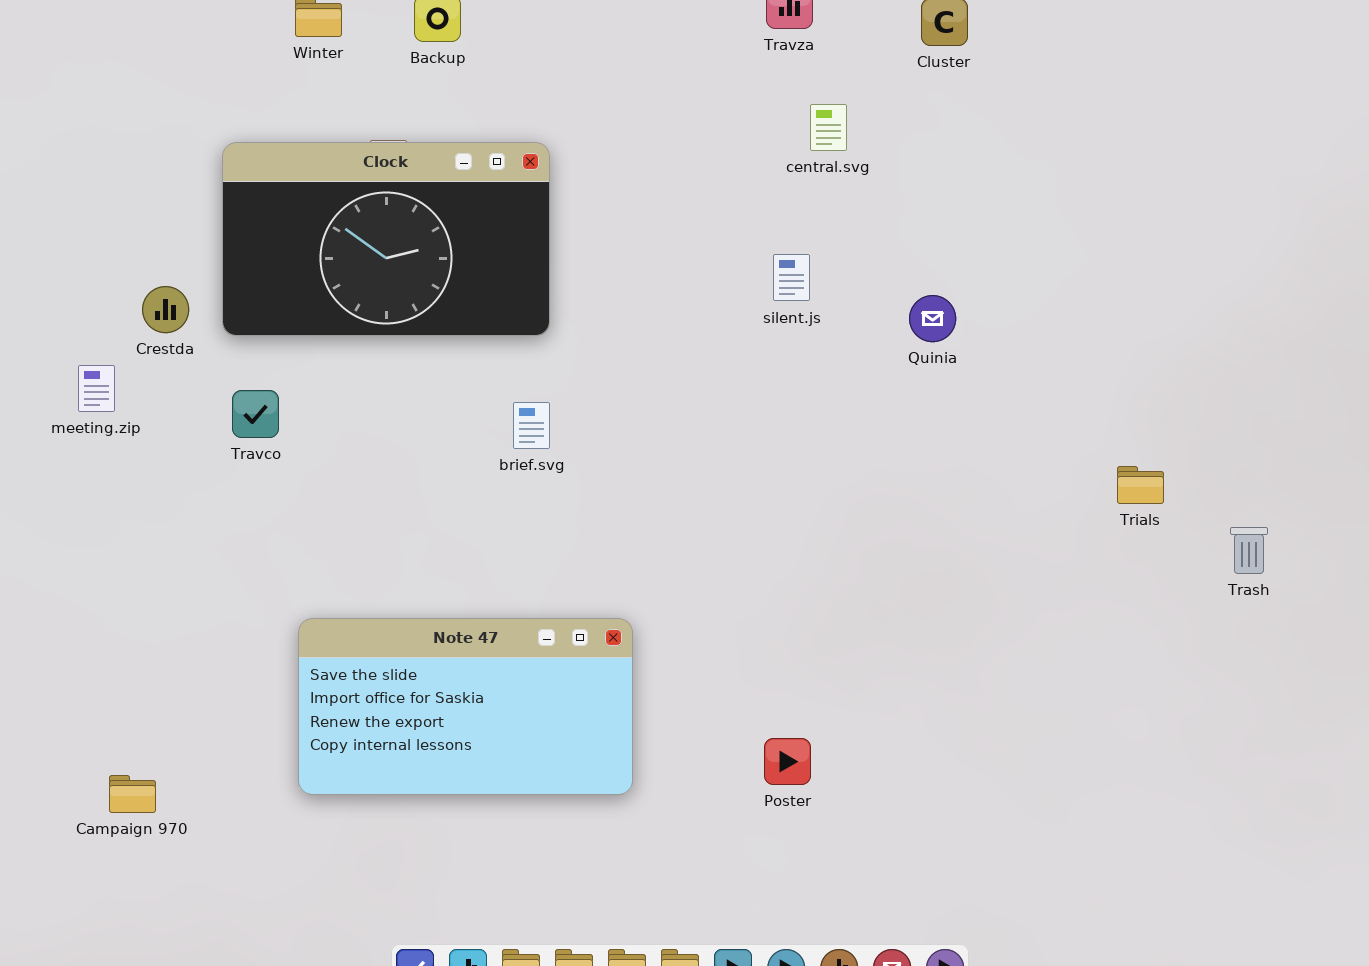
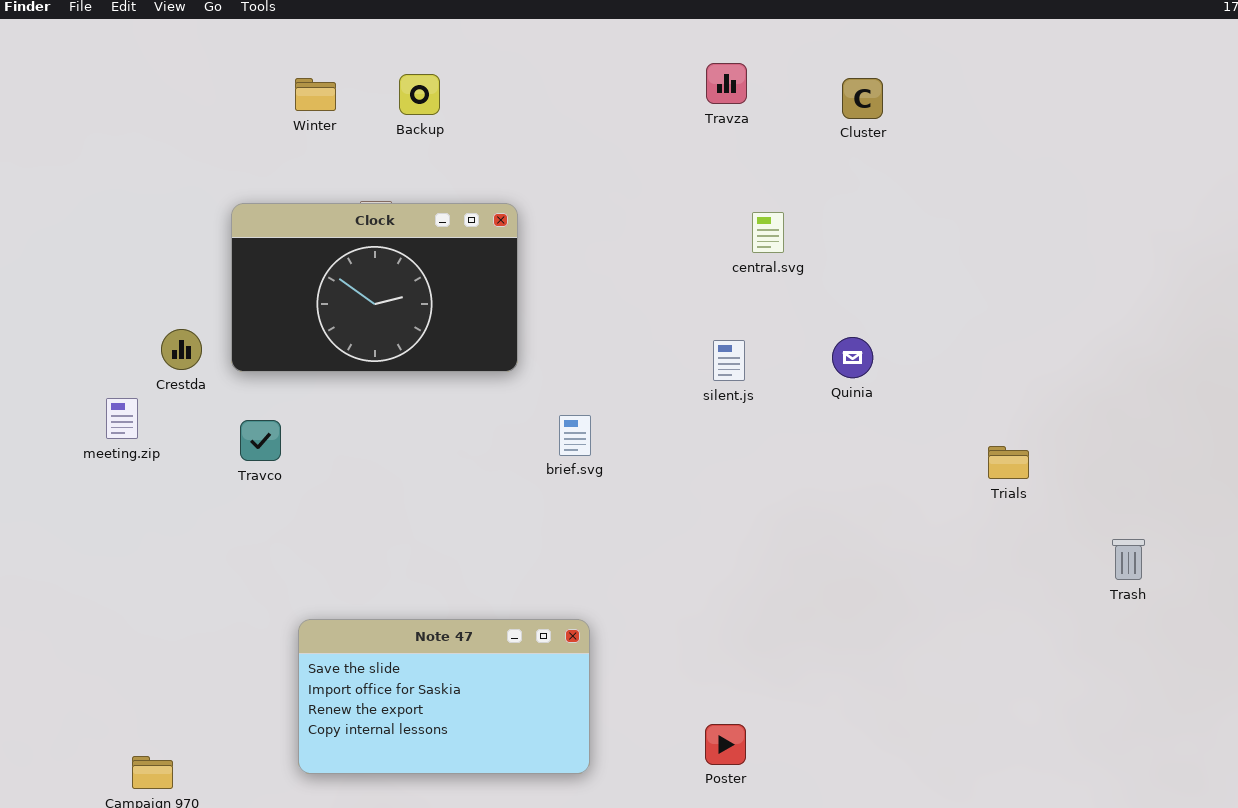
central.svg: [810,104,847,151] -> [752,212,784,253], moved
silent.js: [773,254,810,301] -> [713,340,745,381], moved
brief.svg: [513,402,550,449] -> [559,415,591,456], moved
Trials: [1117,466,1164,504] -> [988,446,1029,479], moved

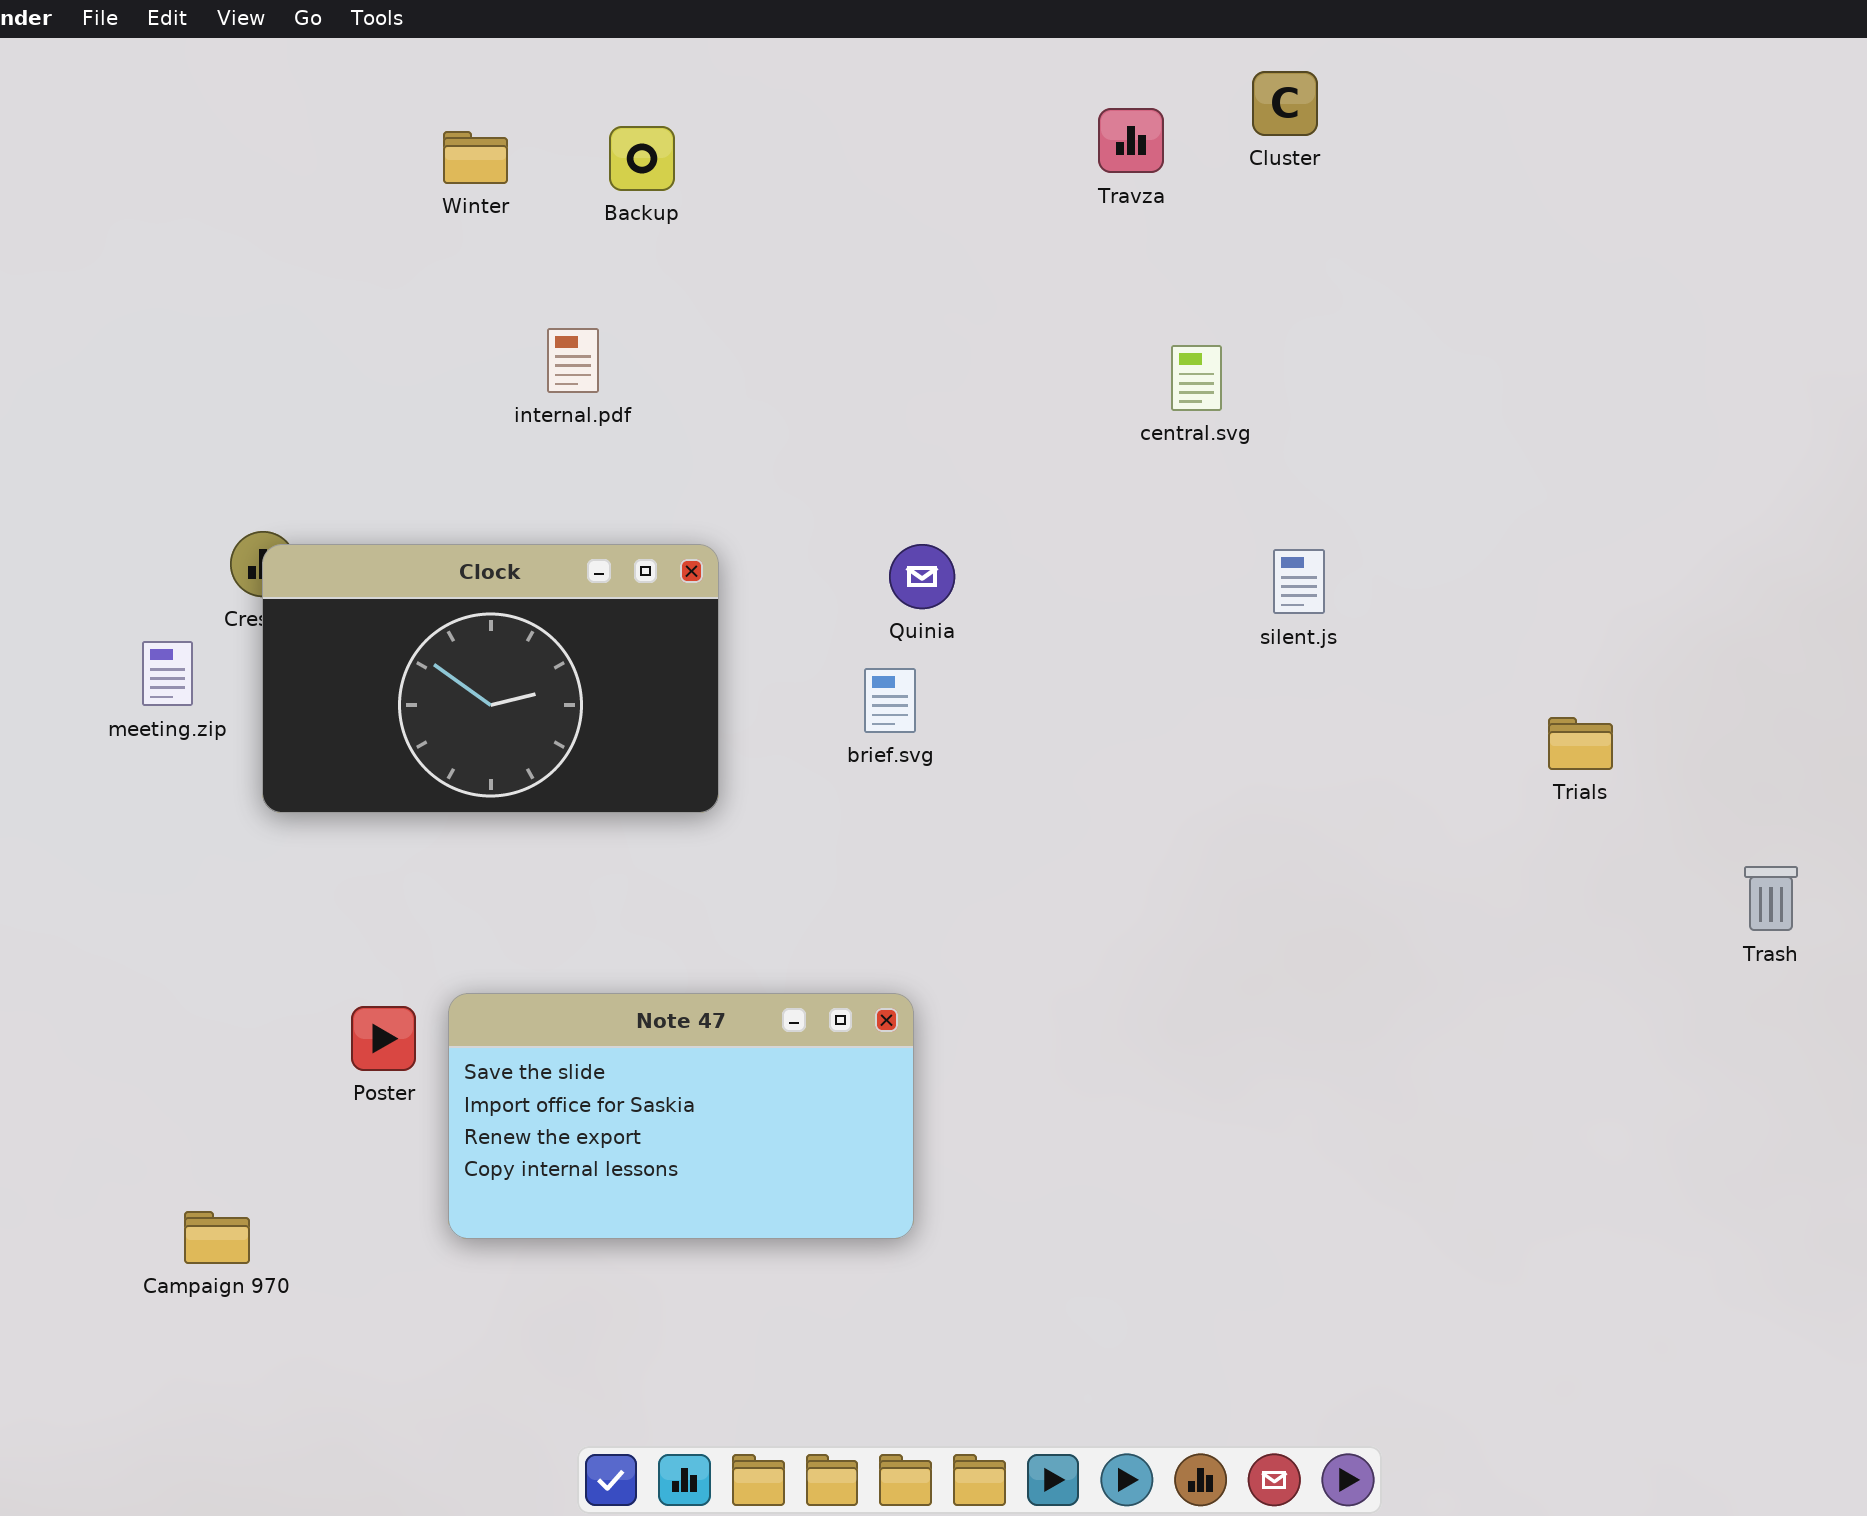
Cluster: [842,78,883,119] -> [1252,71,1318,136], moved
Clock: [231,203,518,372] -> [262,544,719,813], moved
Quinia: [832,337,873,378] -> [889,544,955,609], moved
silent.js: [713,340,745,381] -> [1273,549,1325,614], moved
Poster: [705,724,746,765] -> [351,1006,416,1071], moved

